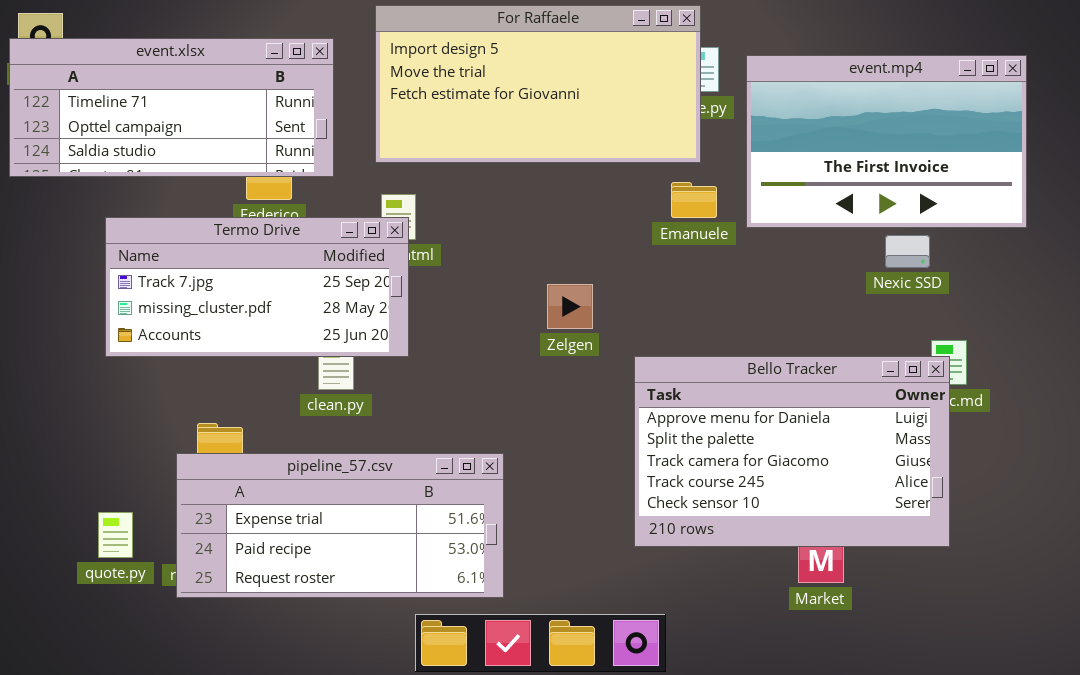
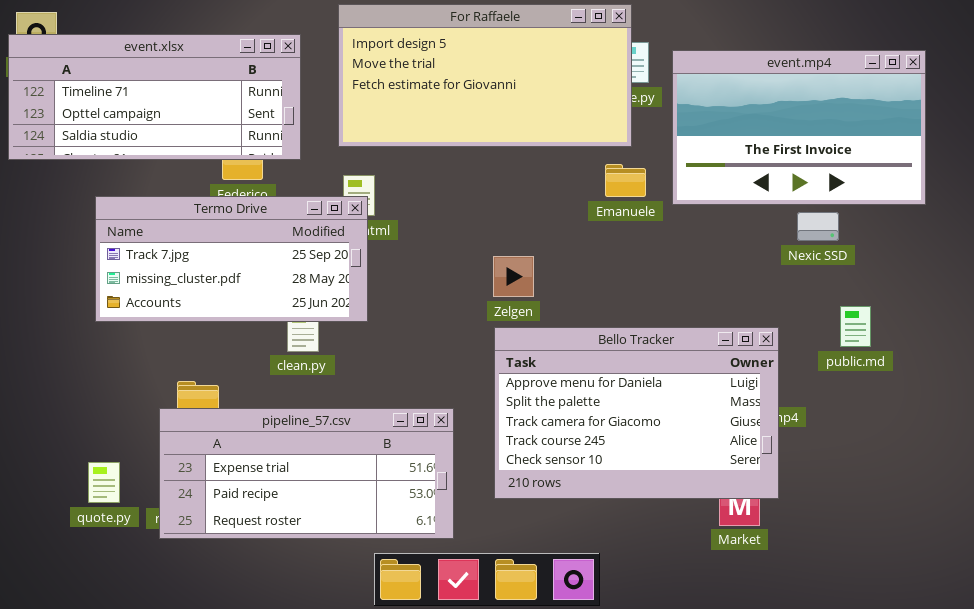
Bello Tracker: [634,356,950,547] -> [494,327,779,499], moved

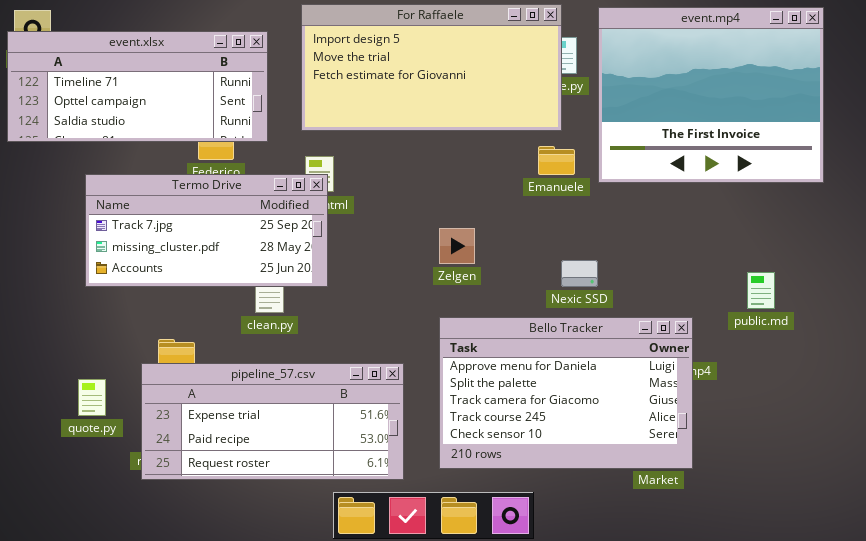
event.mp4: [672,50,926,205] -> [598,7,824,183], resized
Nexic SSD: [797,212,839,241] -> [561,260,598,287], moved
Bello Tracker: [494,327,779,499] -> [439,317,693,469], moved
quote.py: [88,462,120,503] -> [78,379,106,416], moved

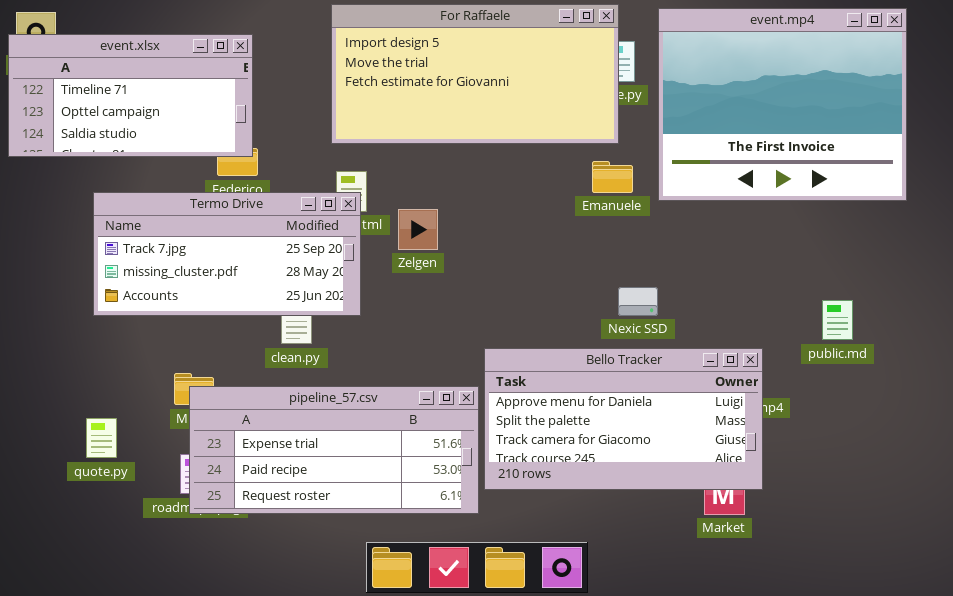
event.xlsx: [7,31,268,142] -> [8,34,253,157], resized
Zelgen: [439,228,475,264] -> [398,209,438,250], moved
Bello Tracker: [439,317,693,469] -> [484,348,763,490], resized
pipeline_57.csv: [141,363,404,480] -> [189,386,479,514], moved

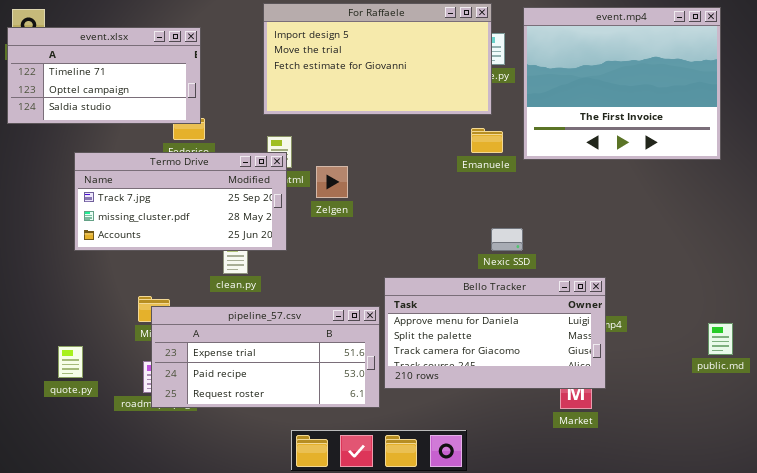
public.md: [822,300,853,340] -> [708,323,733,355], moved
quote.py: [86,418,117,458] -> [58,346,83,378], moved

